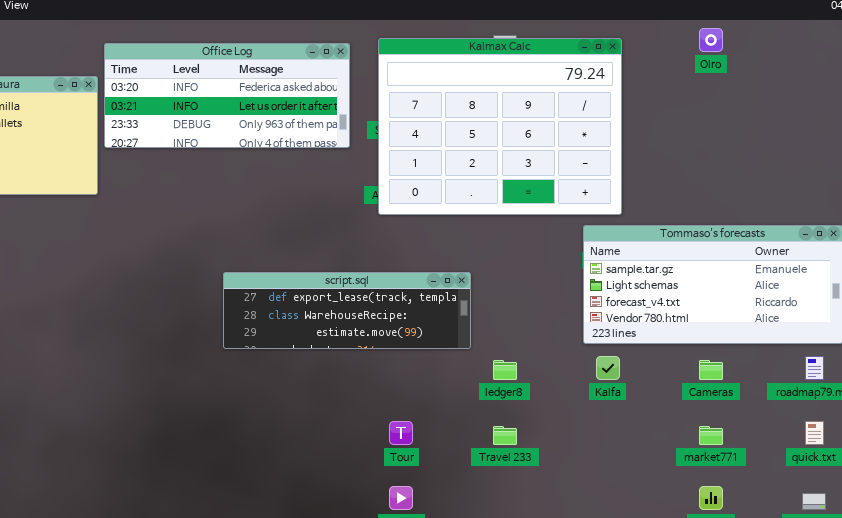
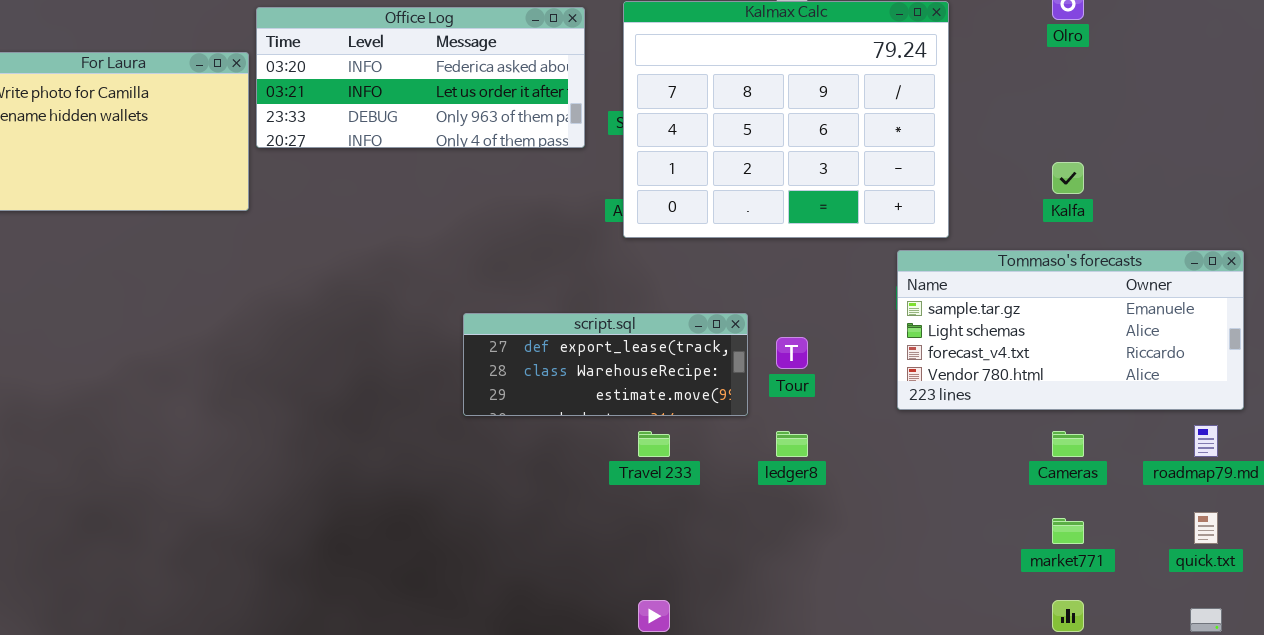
script.sql: [223,272,471,349] -> [463,313,748,416], resized
Kalfa: [596,356,620,380] -> [1052,162,1084,194], moved
Tour: [389,421,413,445] -> [776,337,808,369], moved
Travel 233: [493,426,517,445] -> [638,431,670,457], moved

